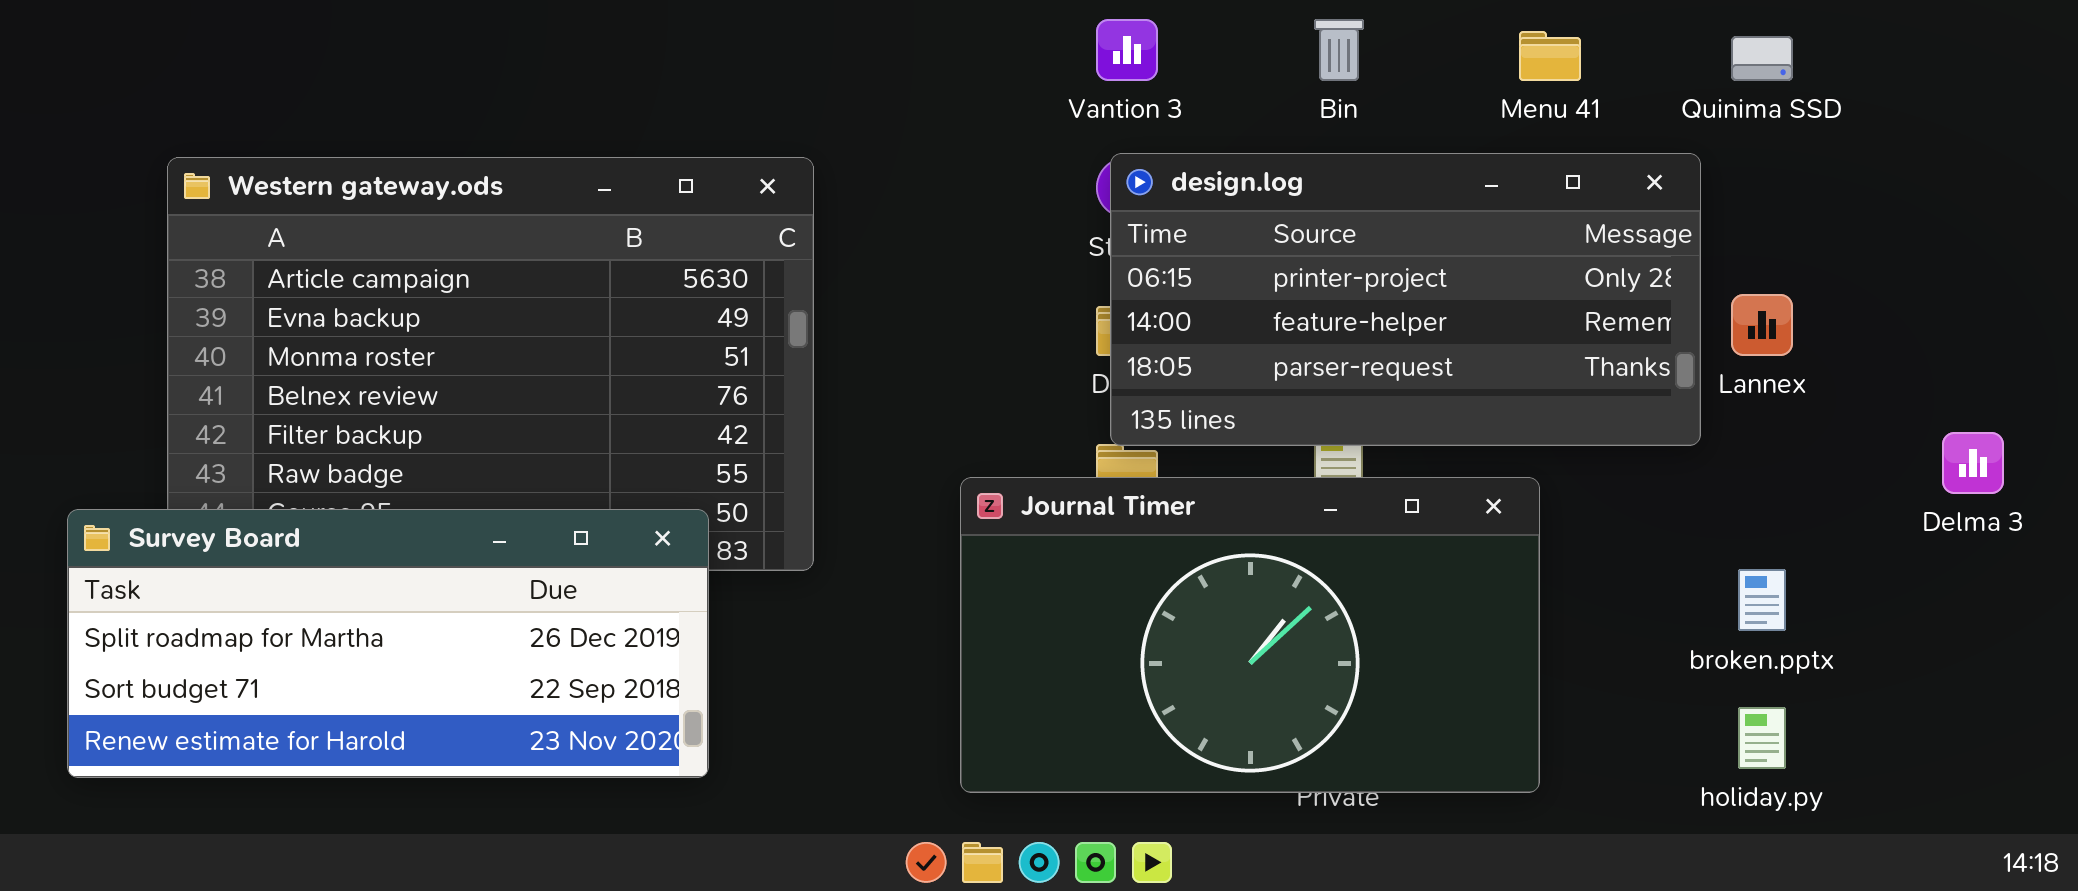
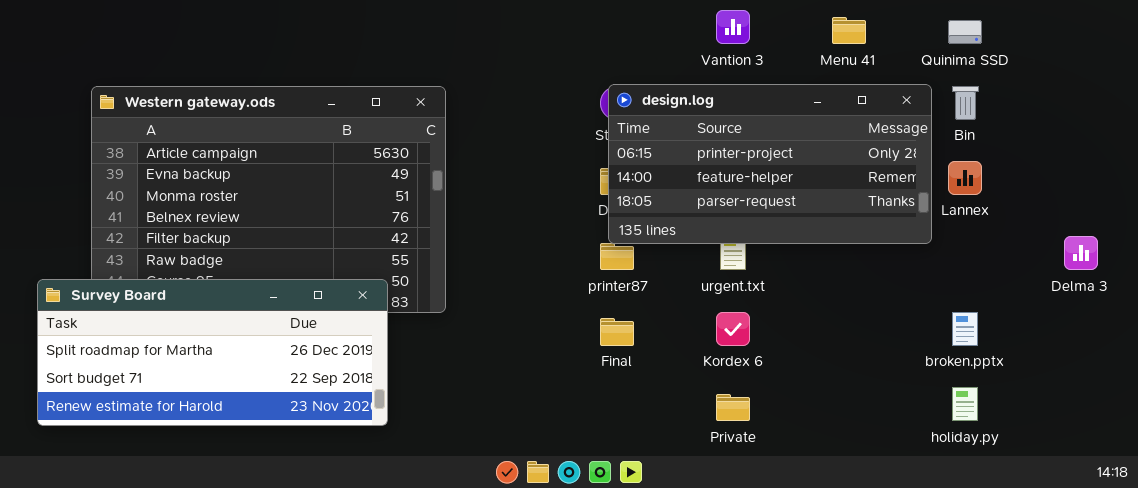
Vantion 3: [1096,19,1158,81] -> [716,10,750,44], moved
Bin: [1314,19,1364,81] -> [952,86,979,120], moved
Journal Timer: [960,477,1540,793] -> none, closed

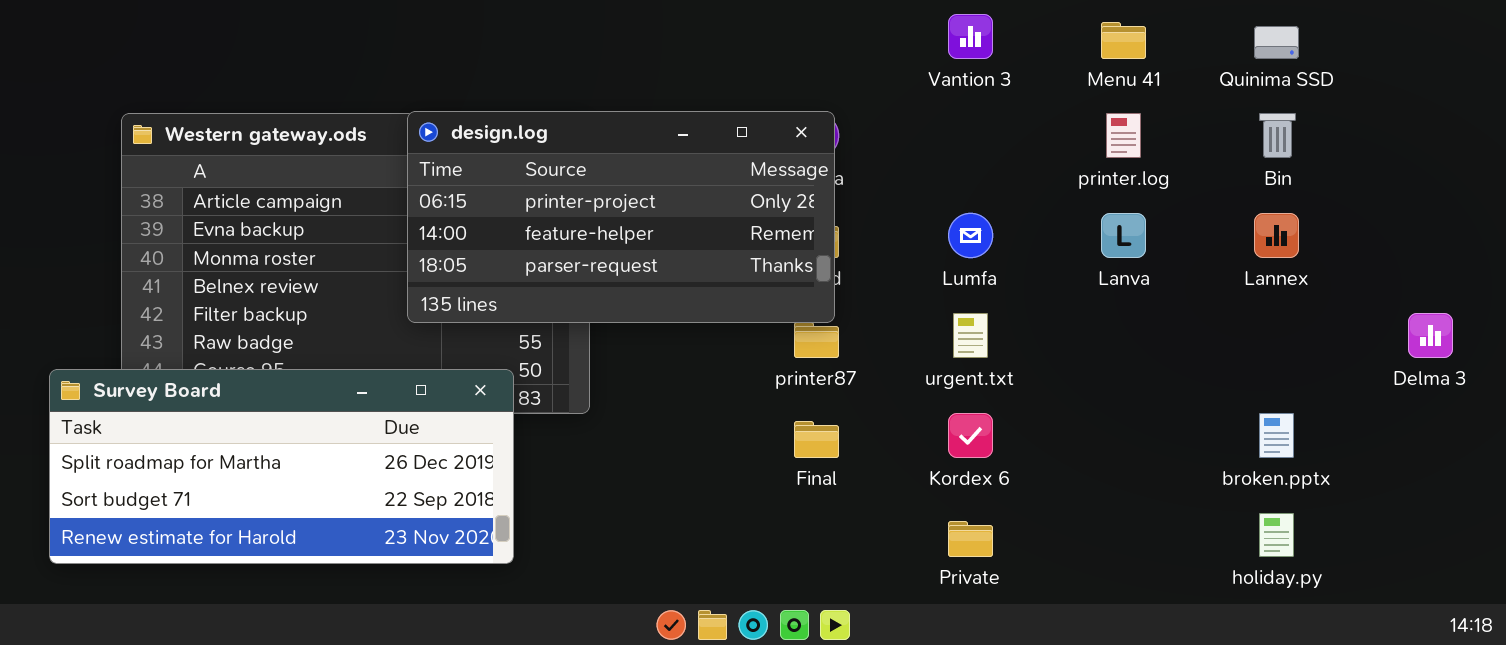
design.log: [608,84,932,244] -> [407,111,835,323], moved

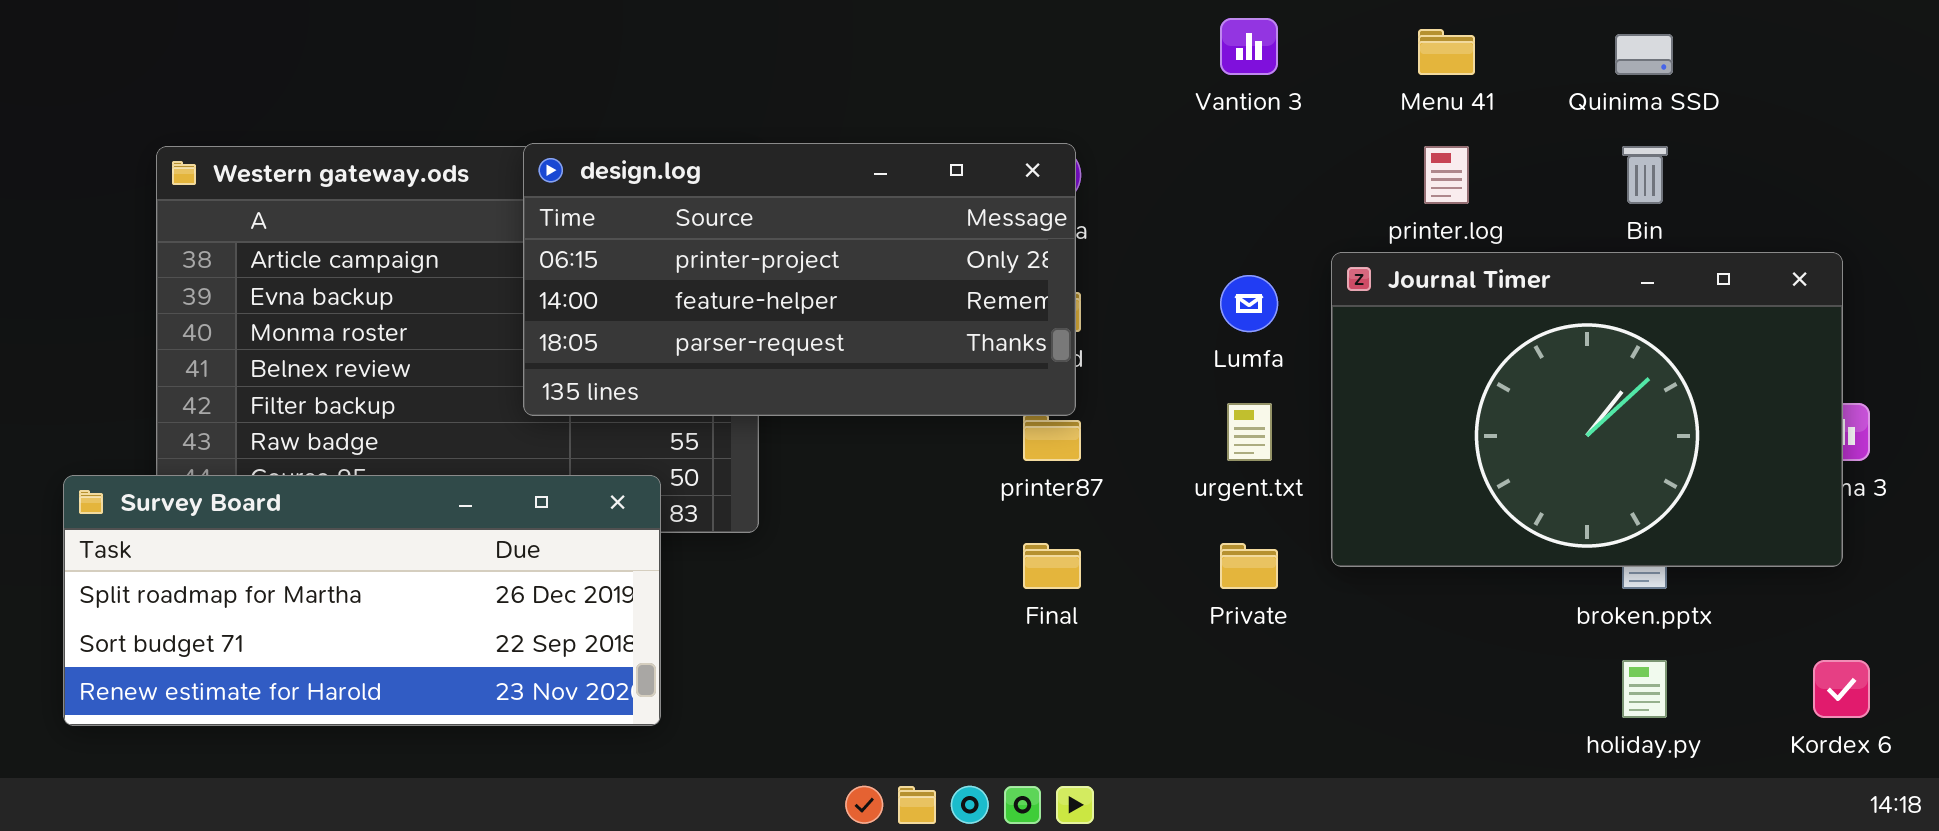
Journal Timer: none -> [1331,252,1843,567], opened
Kordex 6: [948,413,993,458] -> [1813,660,1870,718], moved
Private: [948,521,993,557] -> [1220,543,1278,589], moved

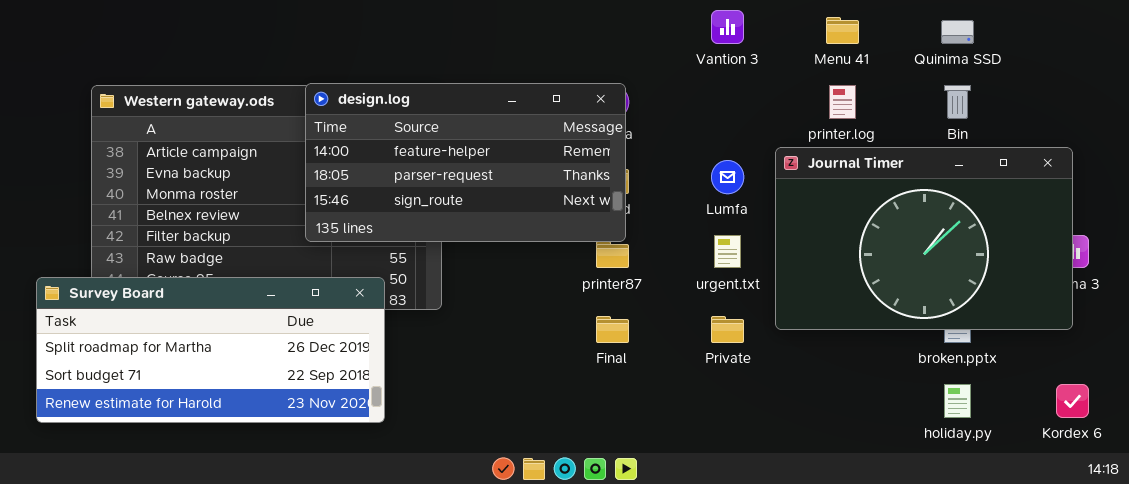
design.log: [523,143,1076,416] -> [305,83,626,242], scrolled down 1 row

